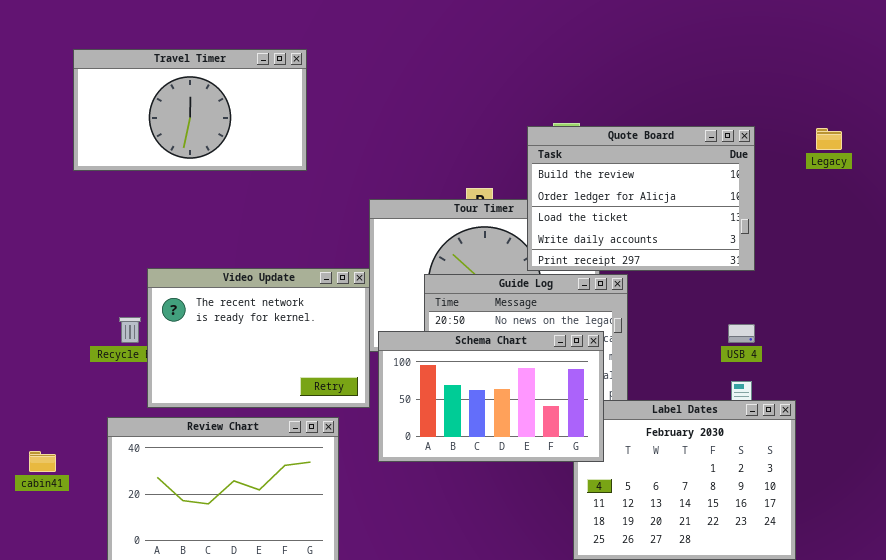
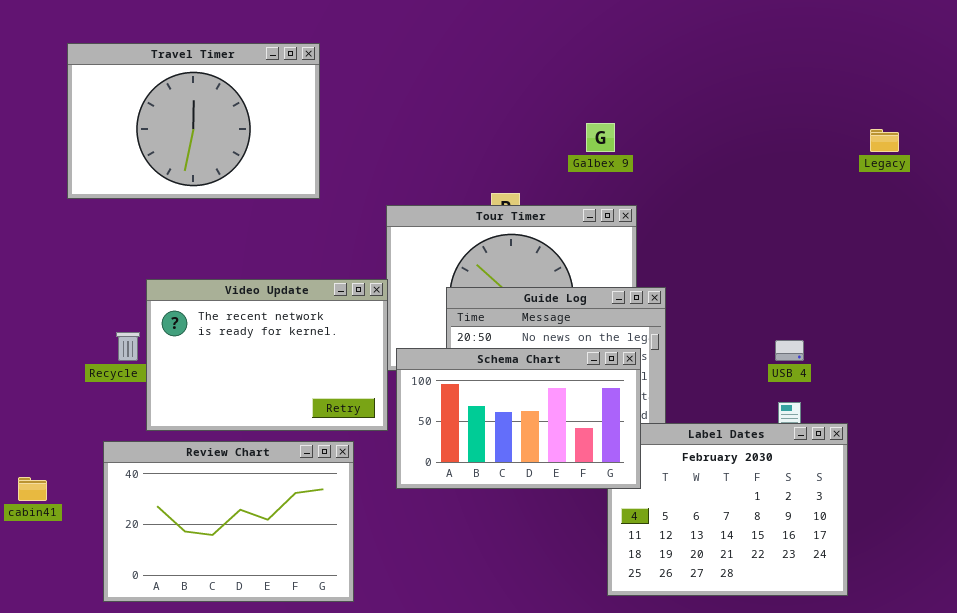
Travel Timer: [73,49,307,171] -> [67,43,320,199], resized
Quote Board: [527,126,755,271] -> none, closed

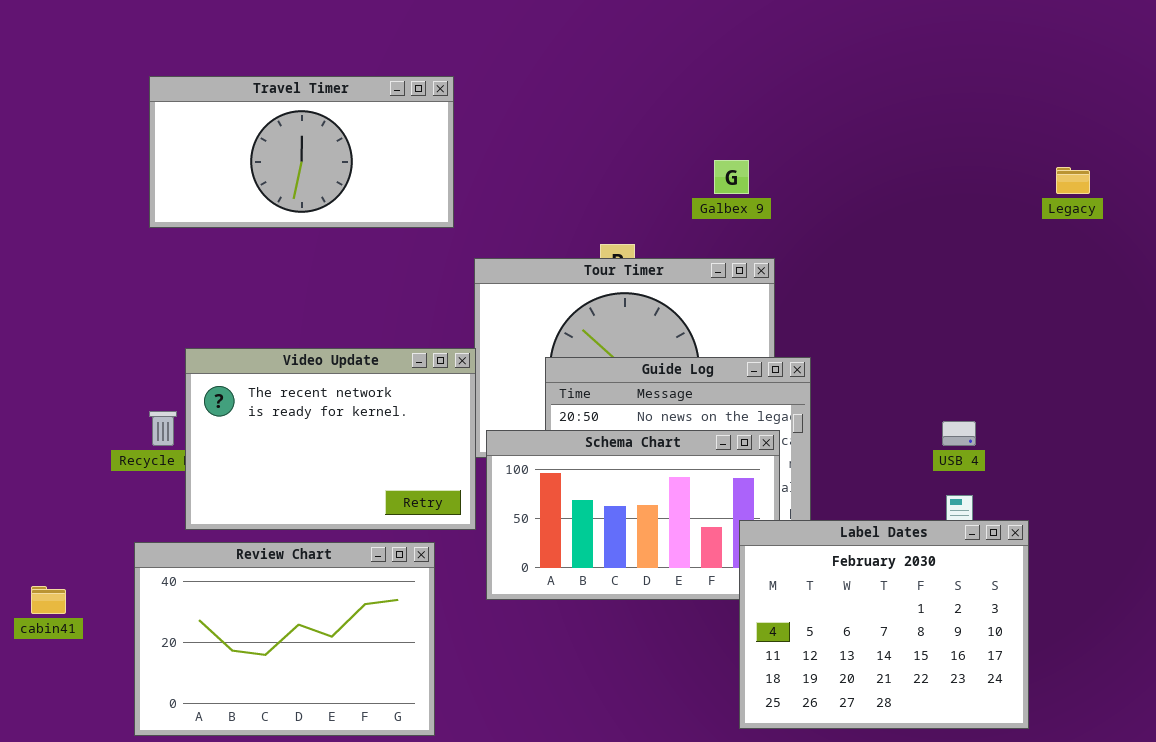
Travel Timer: [67,43,320,199] -> [149,76,454,228], moved, resized
Label Dates: [607,423,848,596] -> [739,520,1029,729], raised

